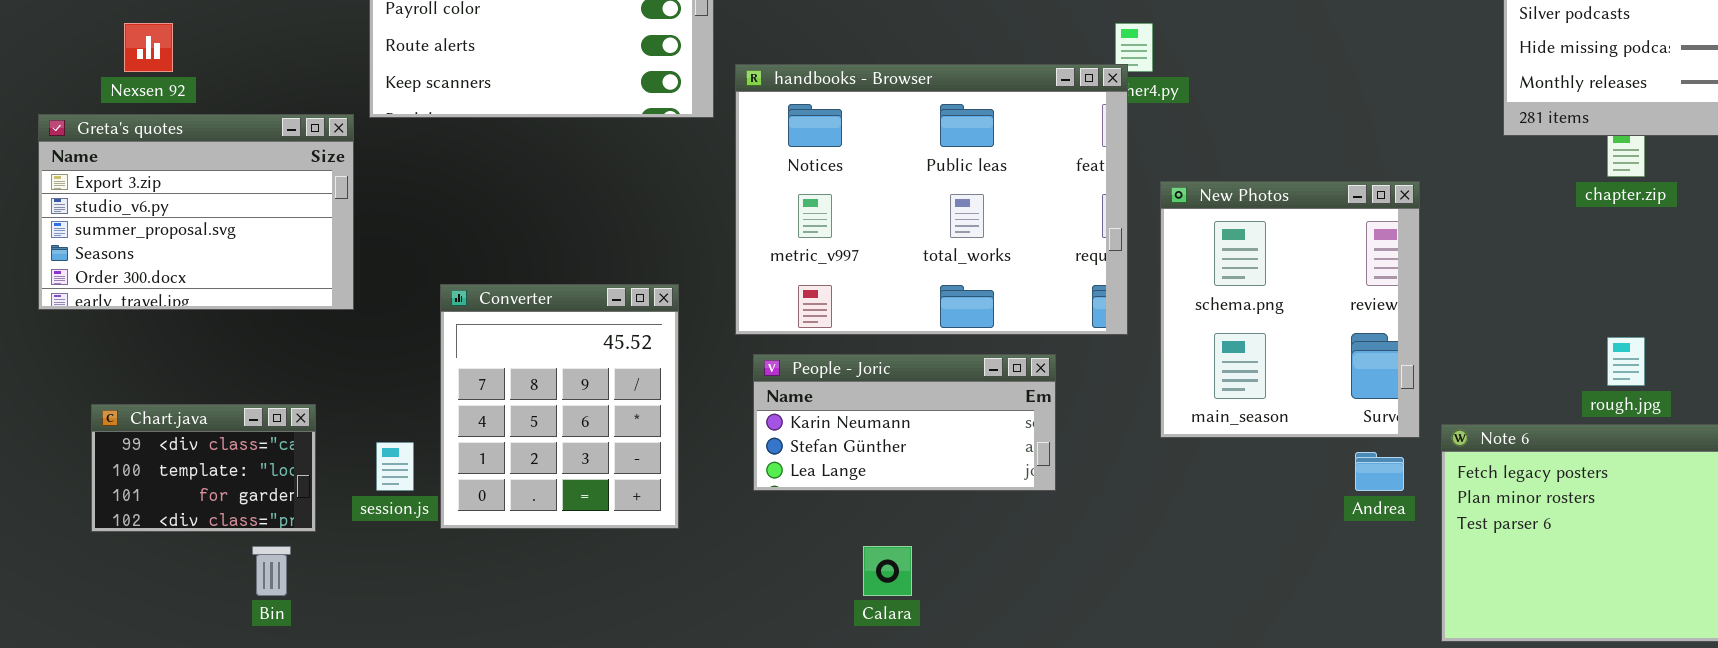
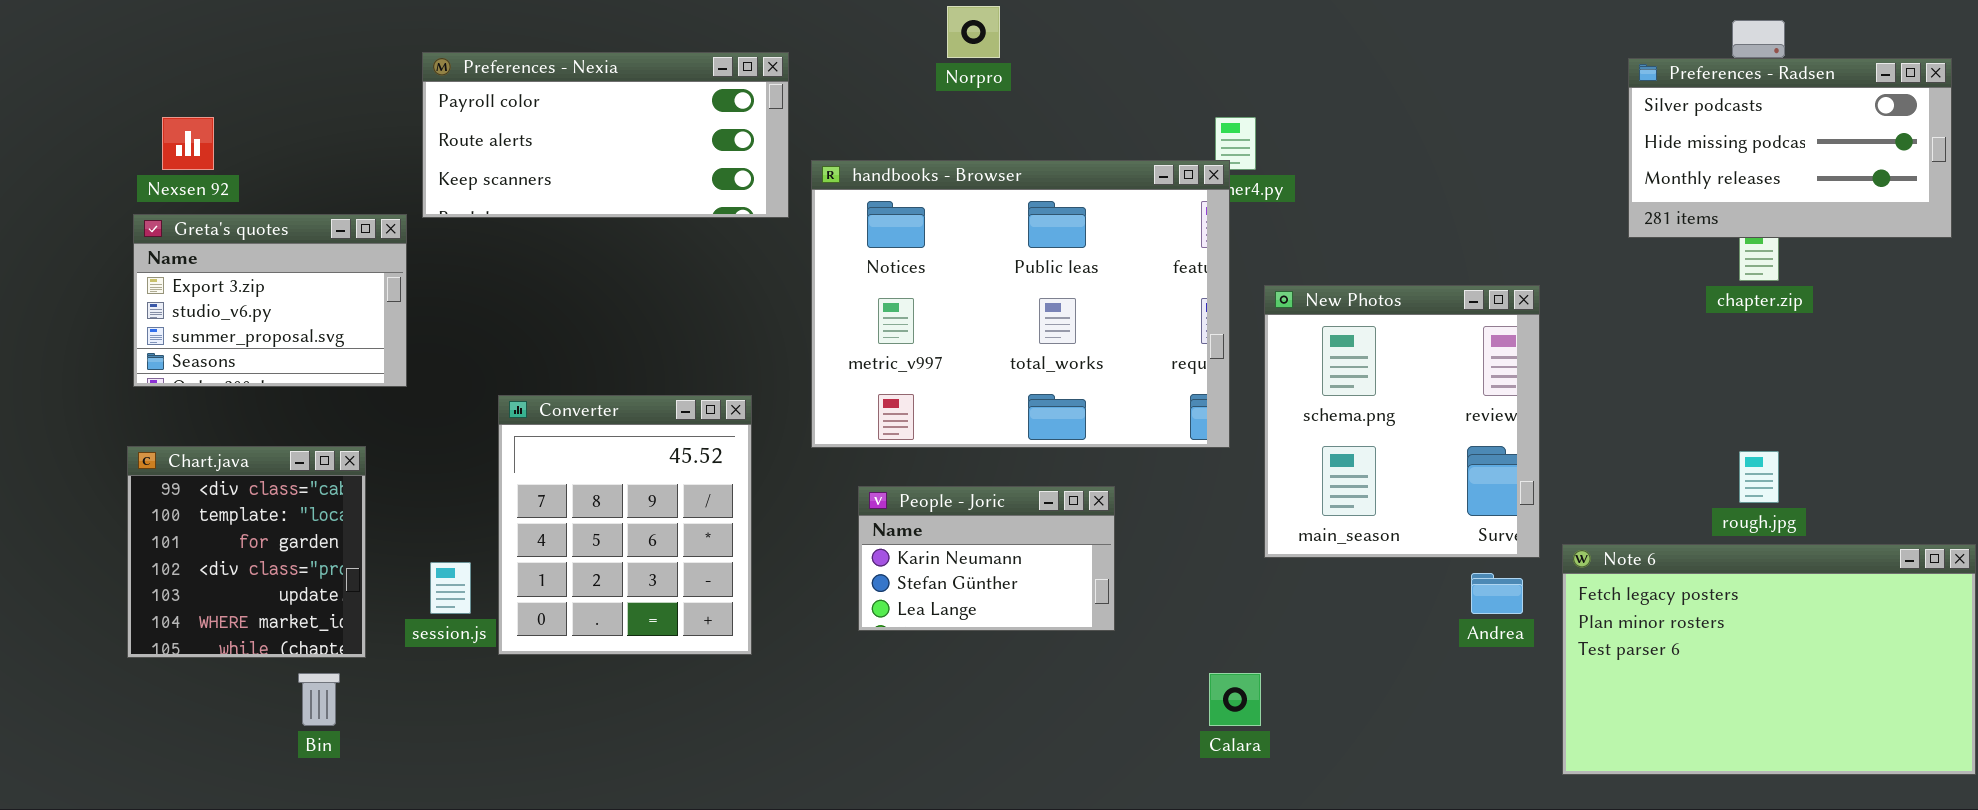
Greta's quotes: [38,114,354,310] -> [133,214,407,387], resized
People - Joric: [753,354,1056,491] -> [858,486,1115,631], moved, resized
Chart.java: [91,404,316,532] -> [127,446,366,658], resized
Calara: [863,546,912,596] -> [1209,673,1261,726], moved

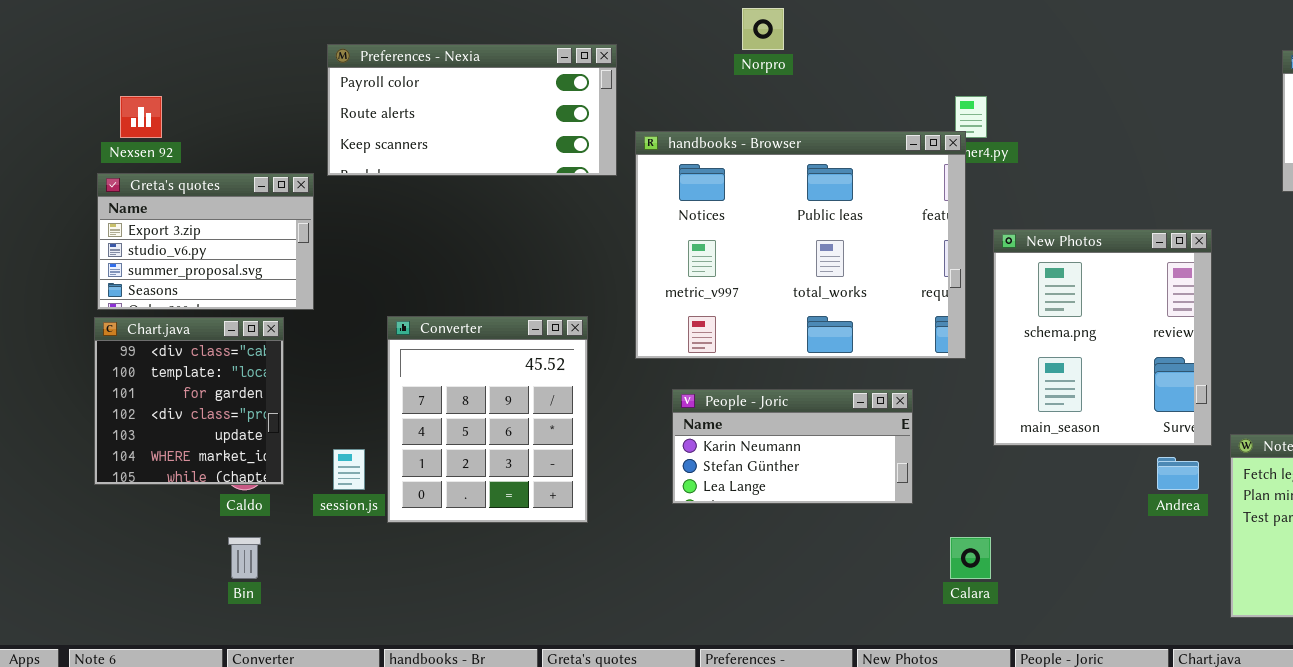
Chart.java: [127,446,366,658] -> [94,317,284,485], moved
People - Joric: [858,486,1115,631] -> [672,389,913,504], resized

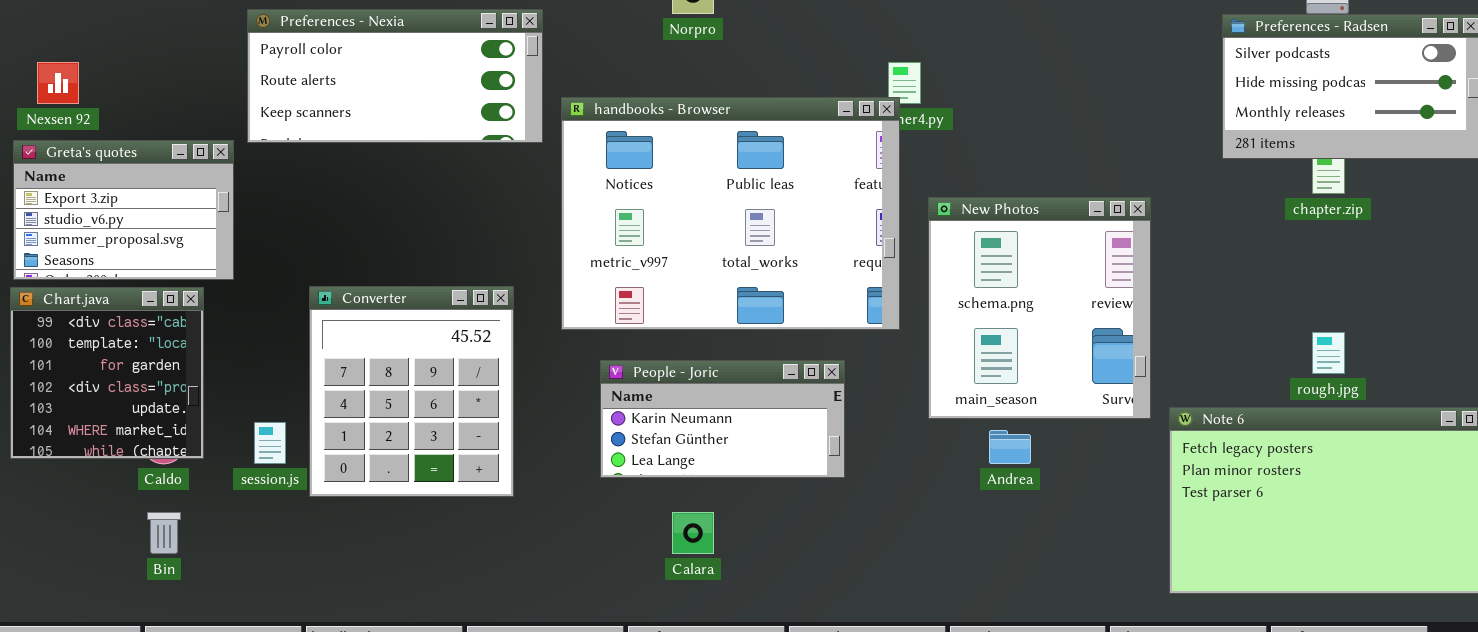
Andrea: [1157,457,1199,490] -> [989,430,1031,464], moved
Calara: [950,537,991,579] -> [672,512,714,554], moved

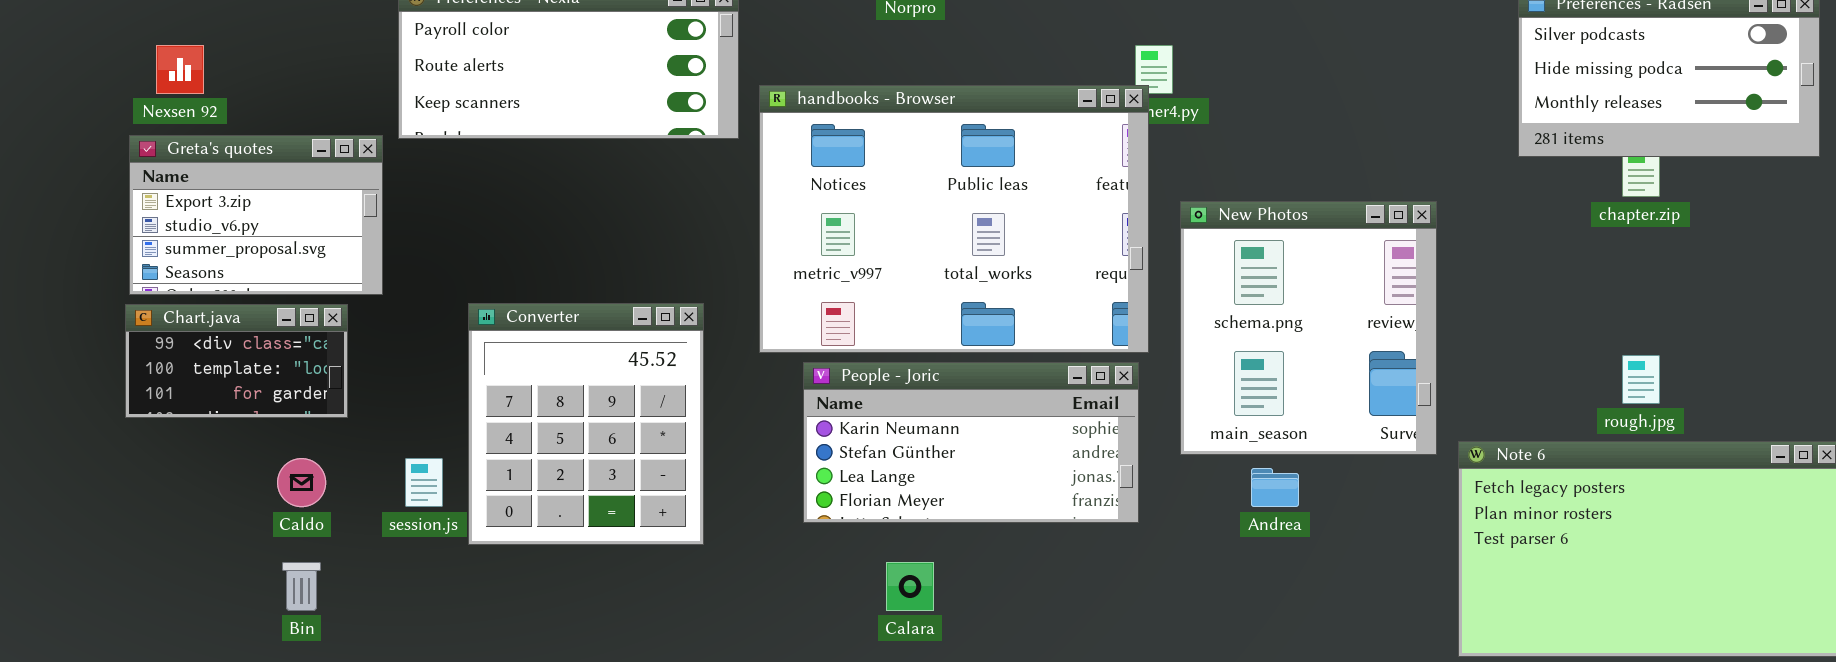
Chart.java: [10,287,204,459] -> [125,304,348,418], resized
People - Joric: [600,360,845,478] -> [803,362,1139,523], resized

